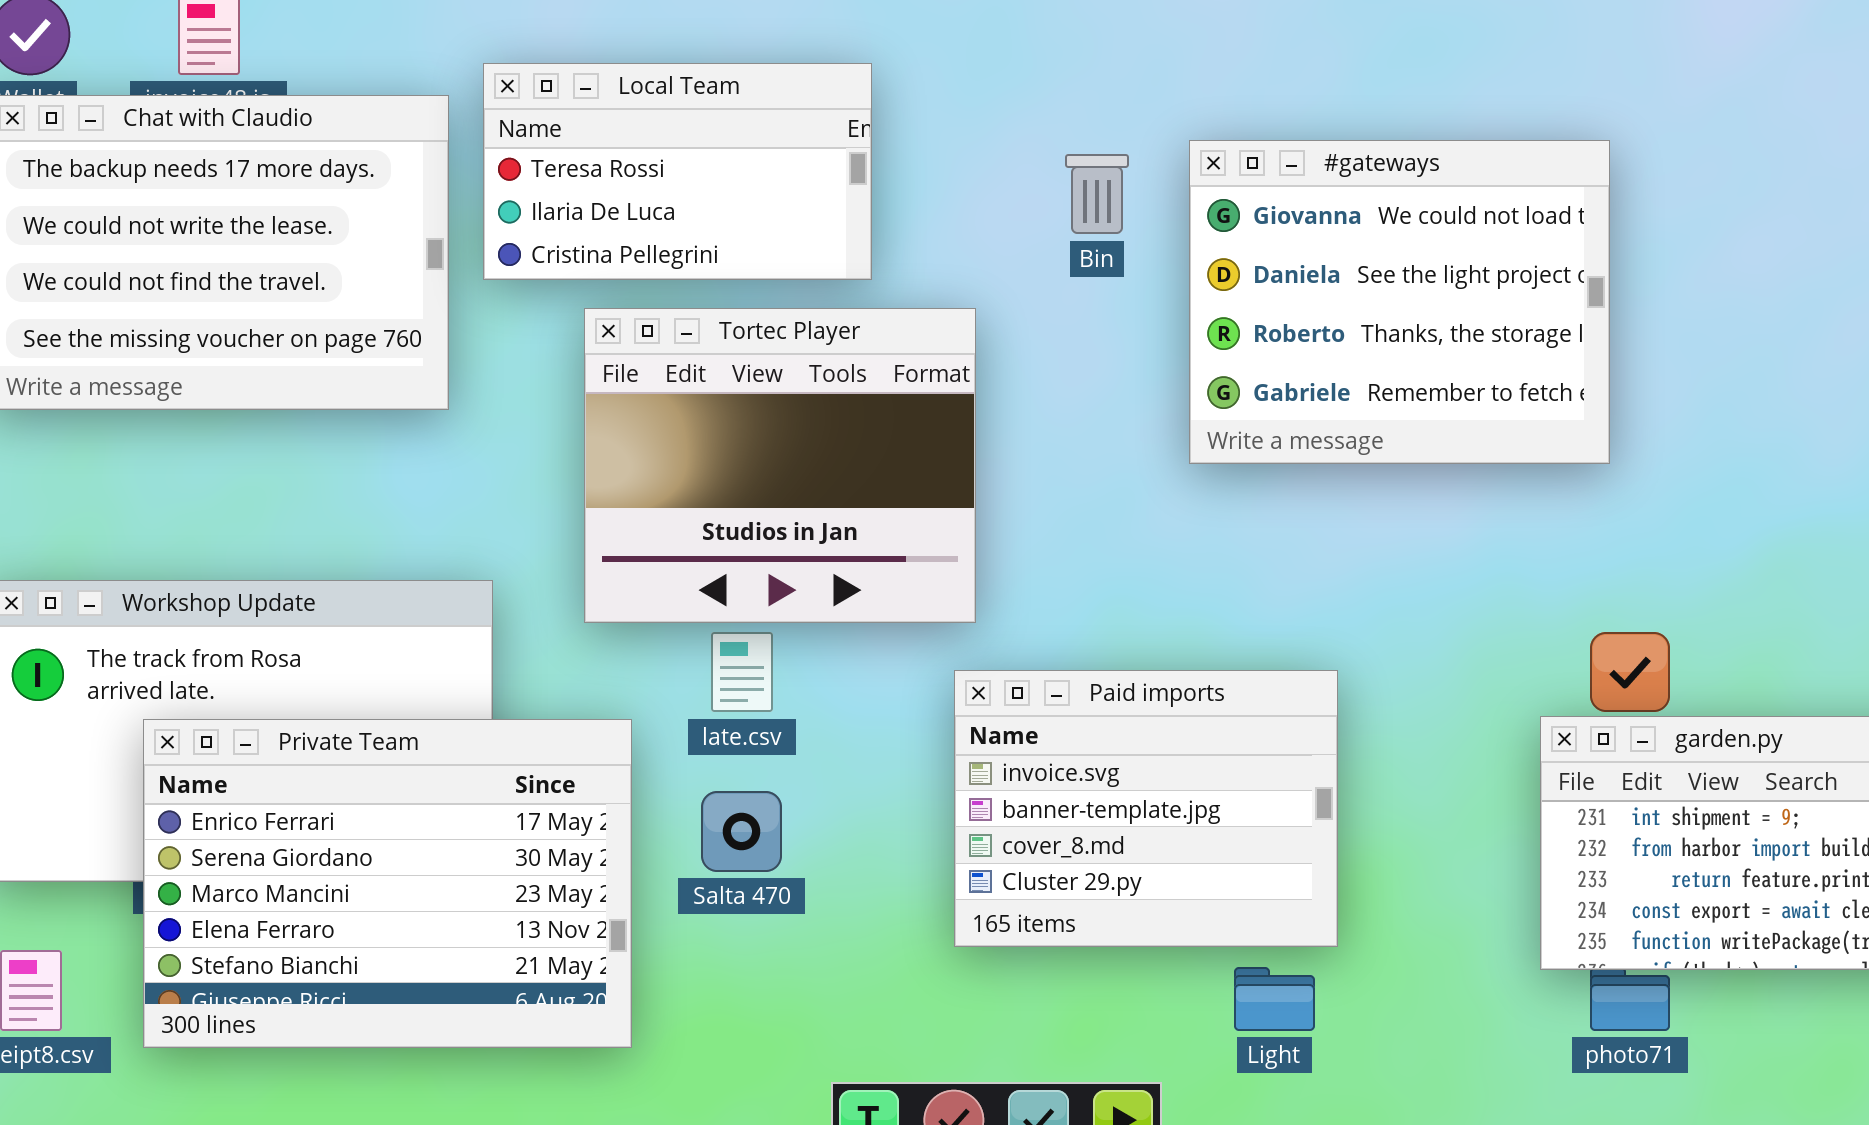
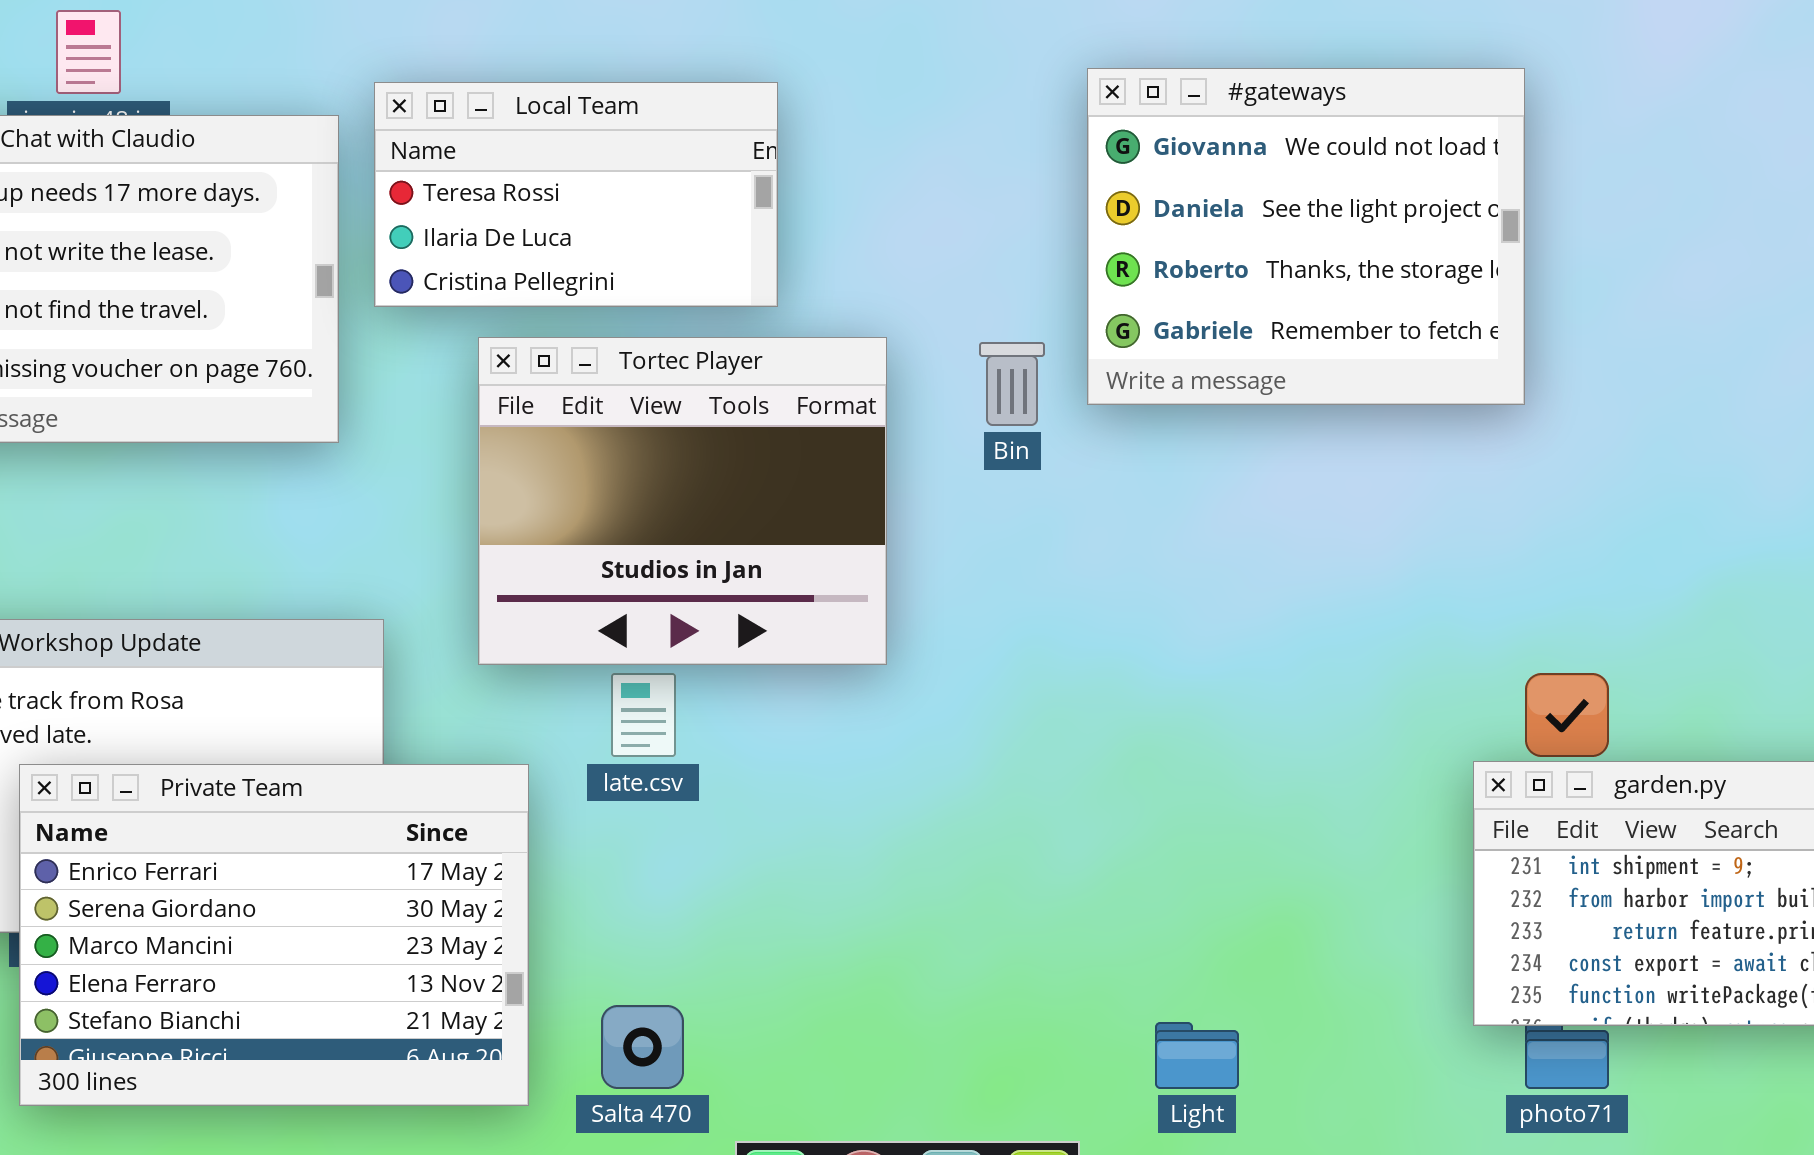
#gateways: [1189,140,1610,464] -> [1087,68,1525,405], moved
Bin: [1065,154,1129,234] -> [979,342,1045,426], moved
Paid imports: [954,670,1338,947] -> none, closed
Salta 470: [701,791,782,872] -> [601,1005,684,1089], moved

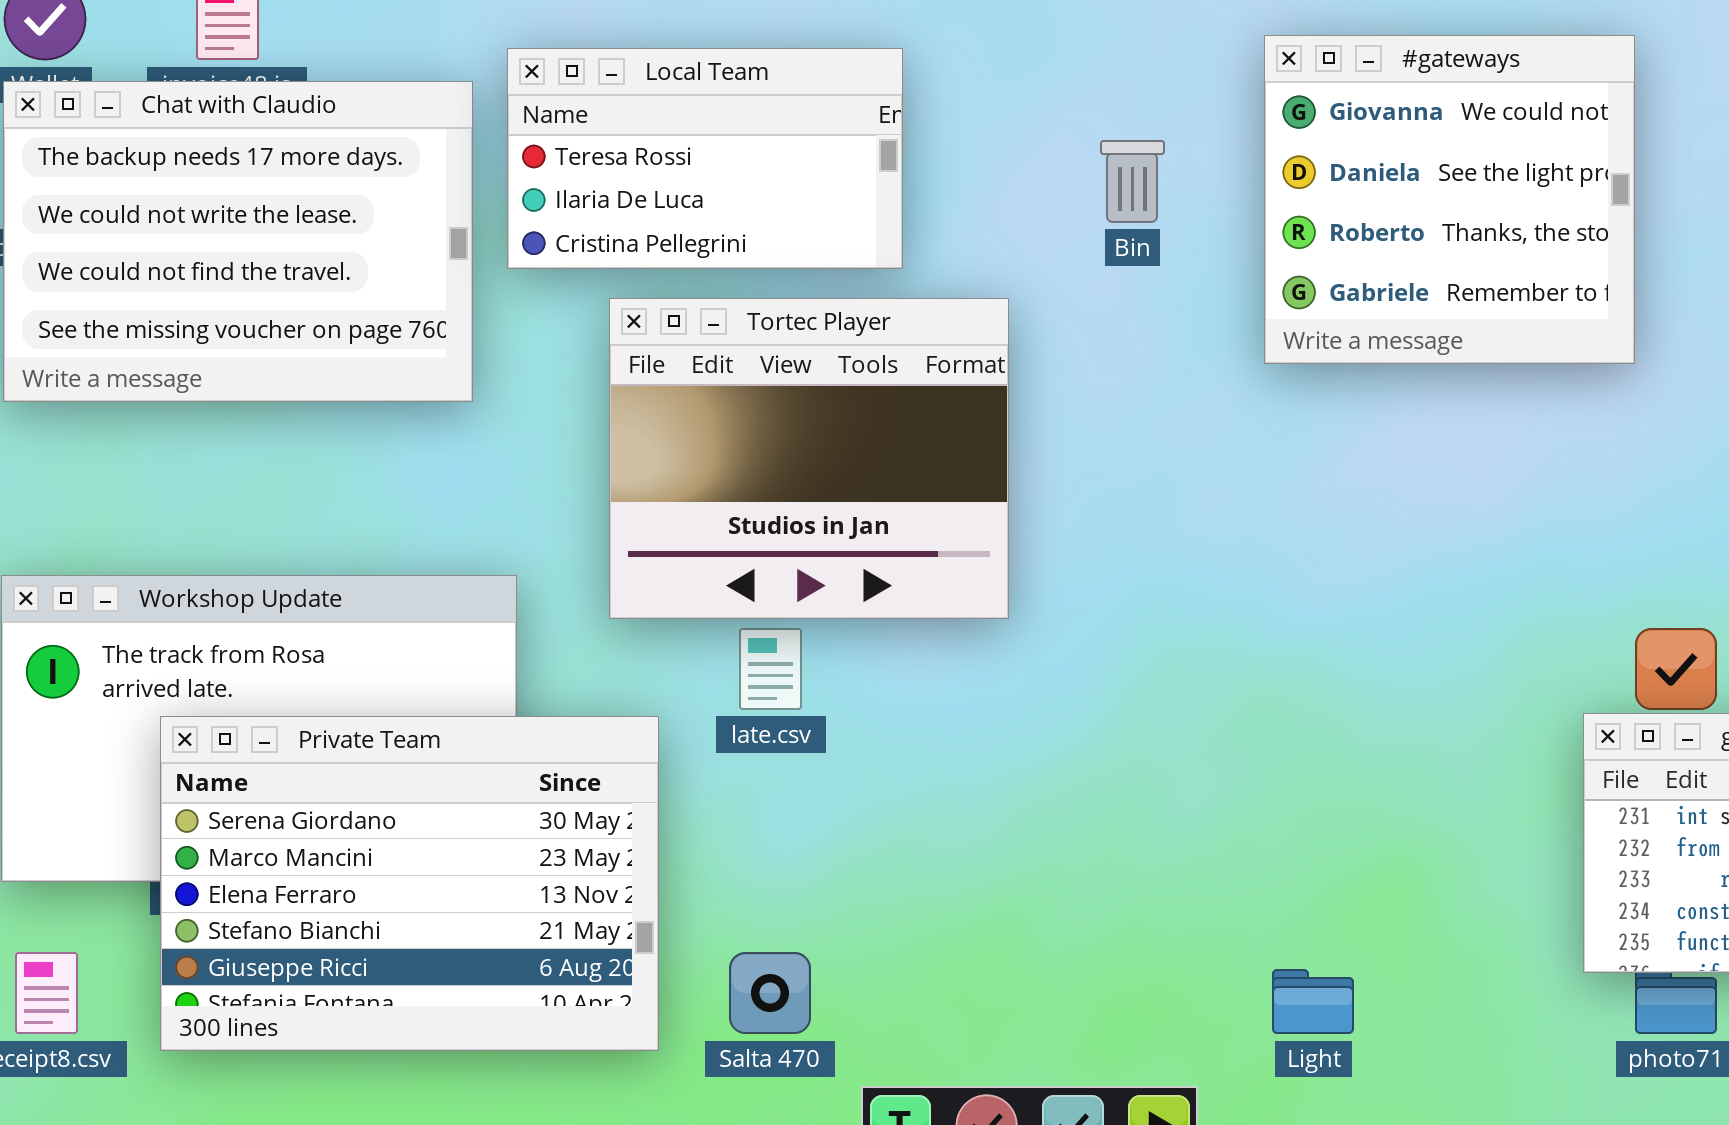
#gateways: [1087,68,1525,405] -> [1264,35,1635,364], resized
Bin: [979,342,1045,426] -> [1100,140,1165,223], moved
Private Team: [19,764,529,1106] -> [160,716,659,1051], scrolled down 1 row

